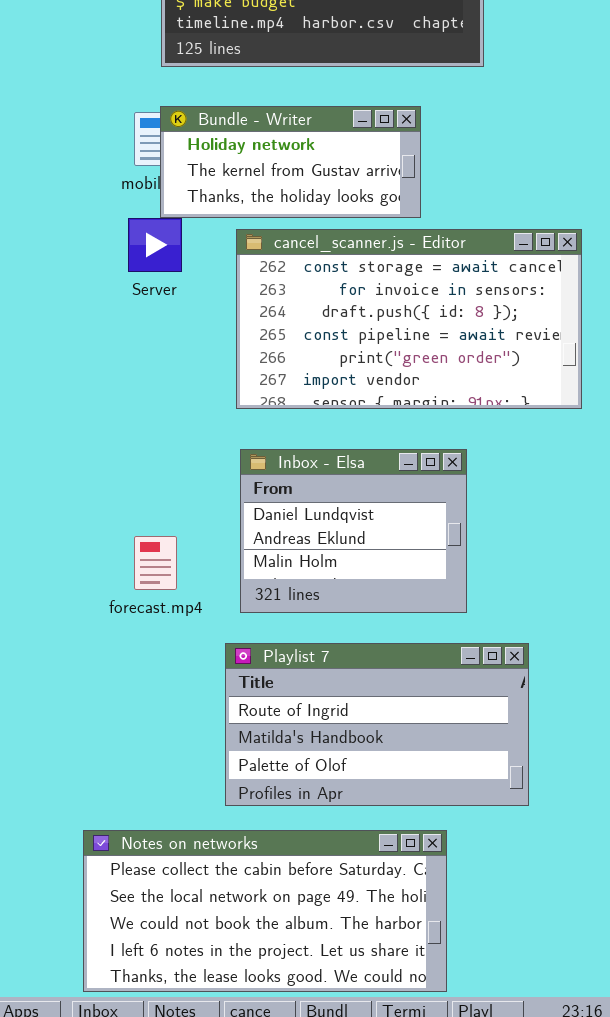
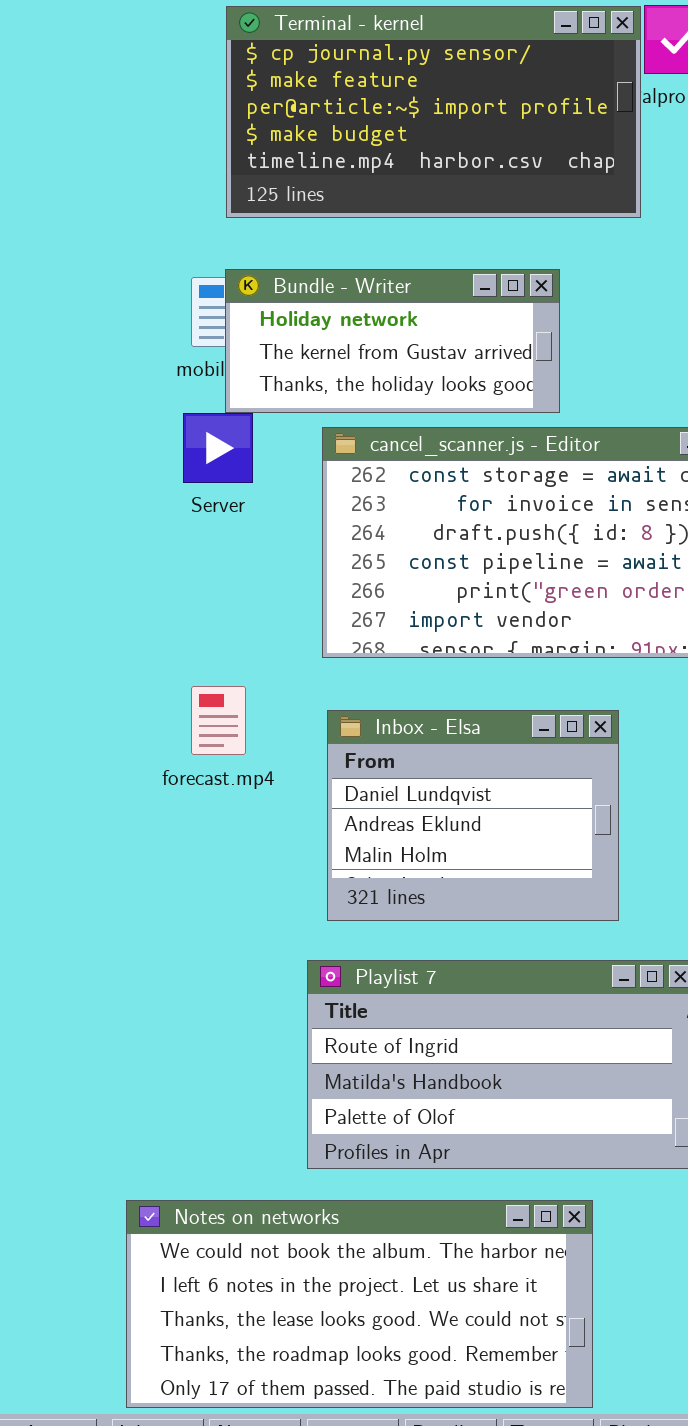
forecast.mp4: [134,536,177,590] -> [191,686,246,755], moved
Notes on networks: [83,830,447,992] -> [126,1200,593,1408], scrolled down 2 rows

